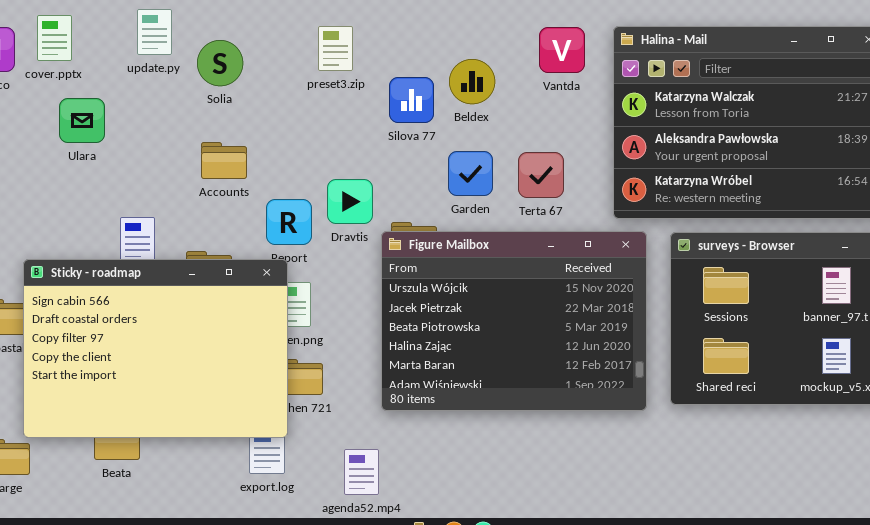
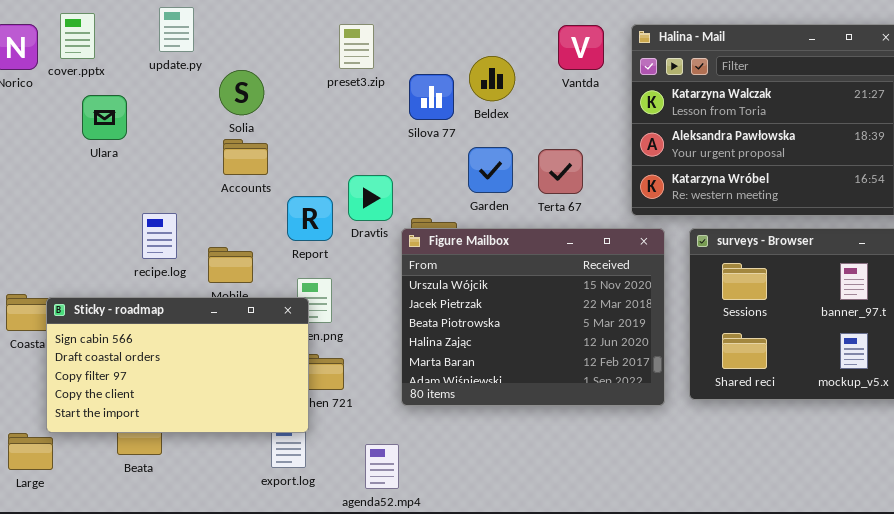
Solia: [197,40,243,86] -> [219,70,264,115], moved
Sticky - roadmap: [23,259,288,438] -> [46,297,309,433], resized

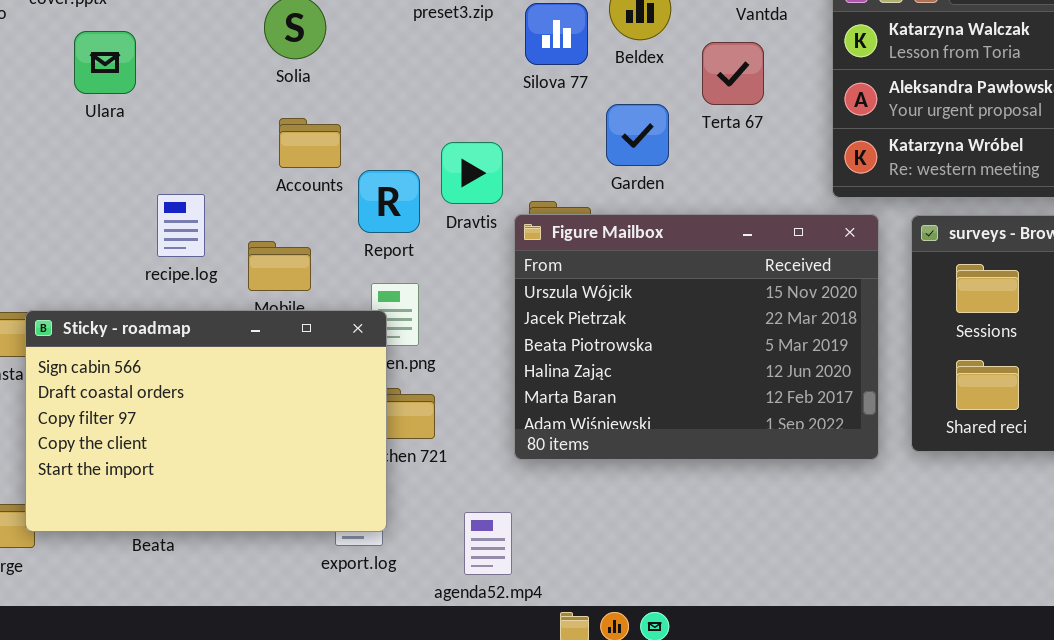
Accounts: [223,139,268,175] -> [279,118,341,168], moved
Terta 67: [538,149,583,194] -> [702,42,764,105], moved
Sticky - roadmap: [46,297,309,433] -> [25,310,387,532], resized

